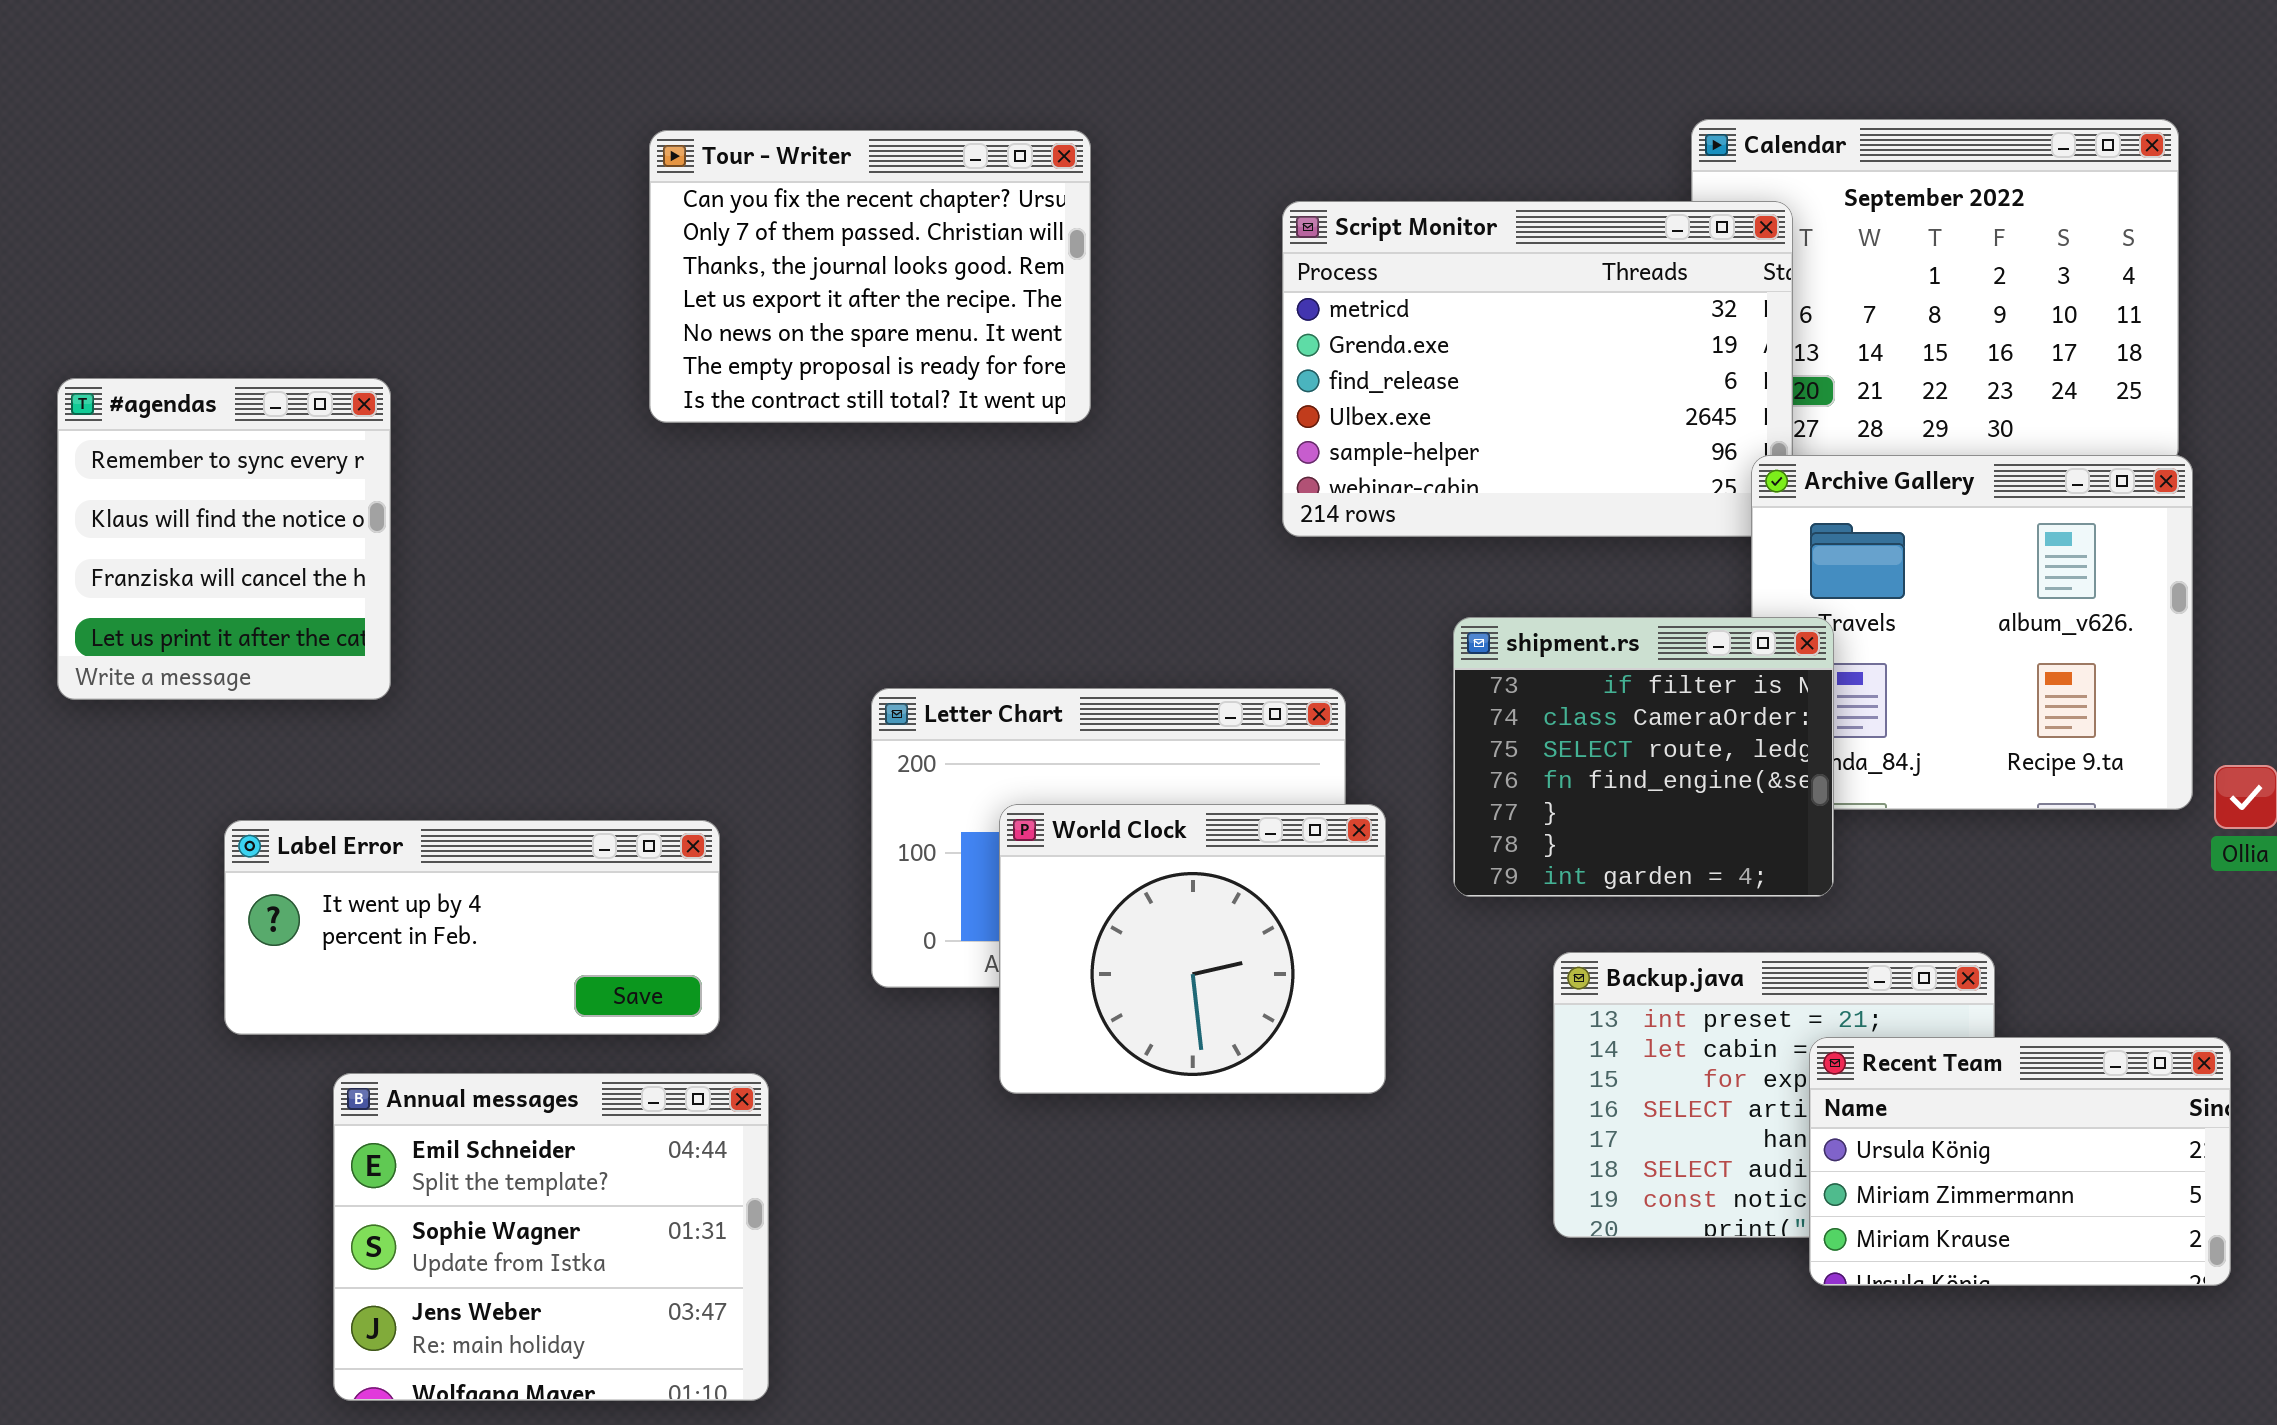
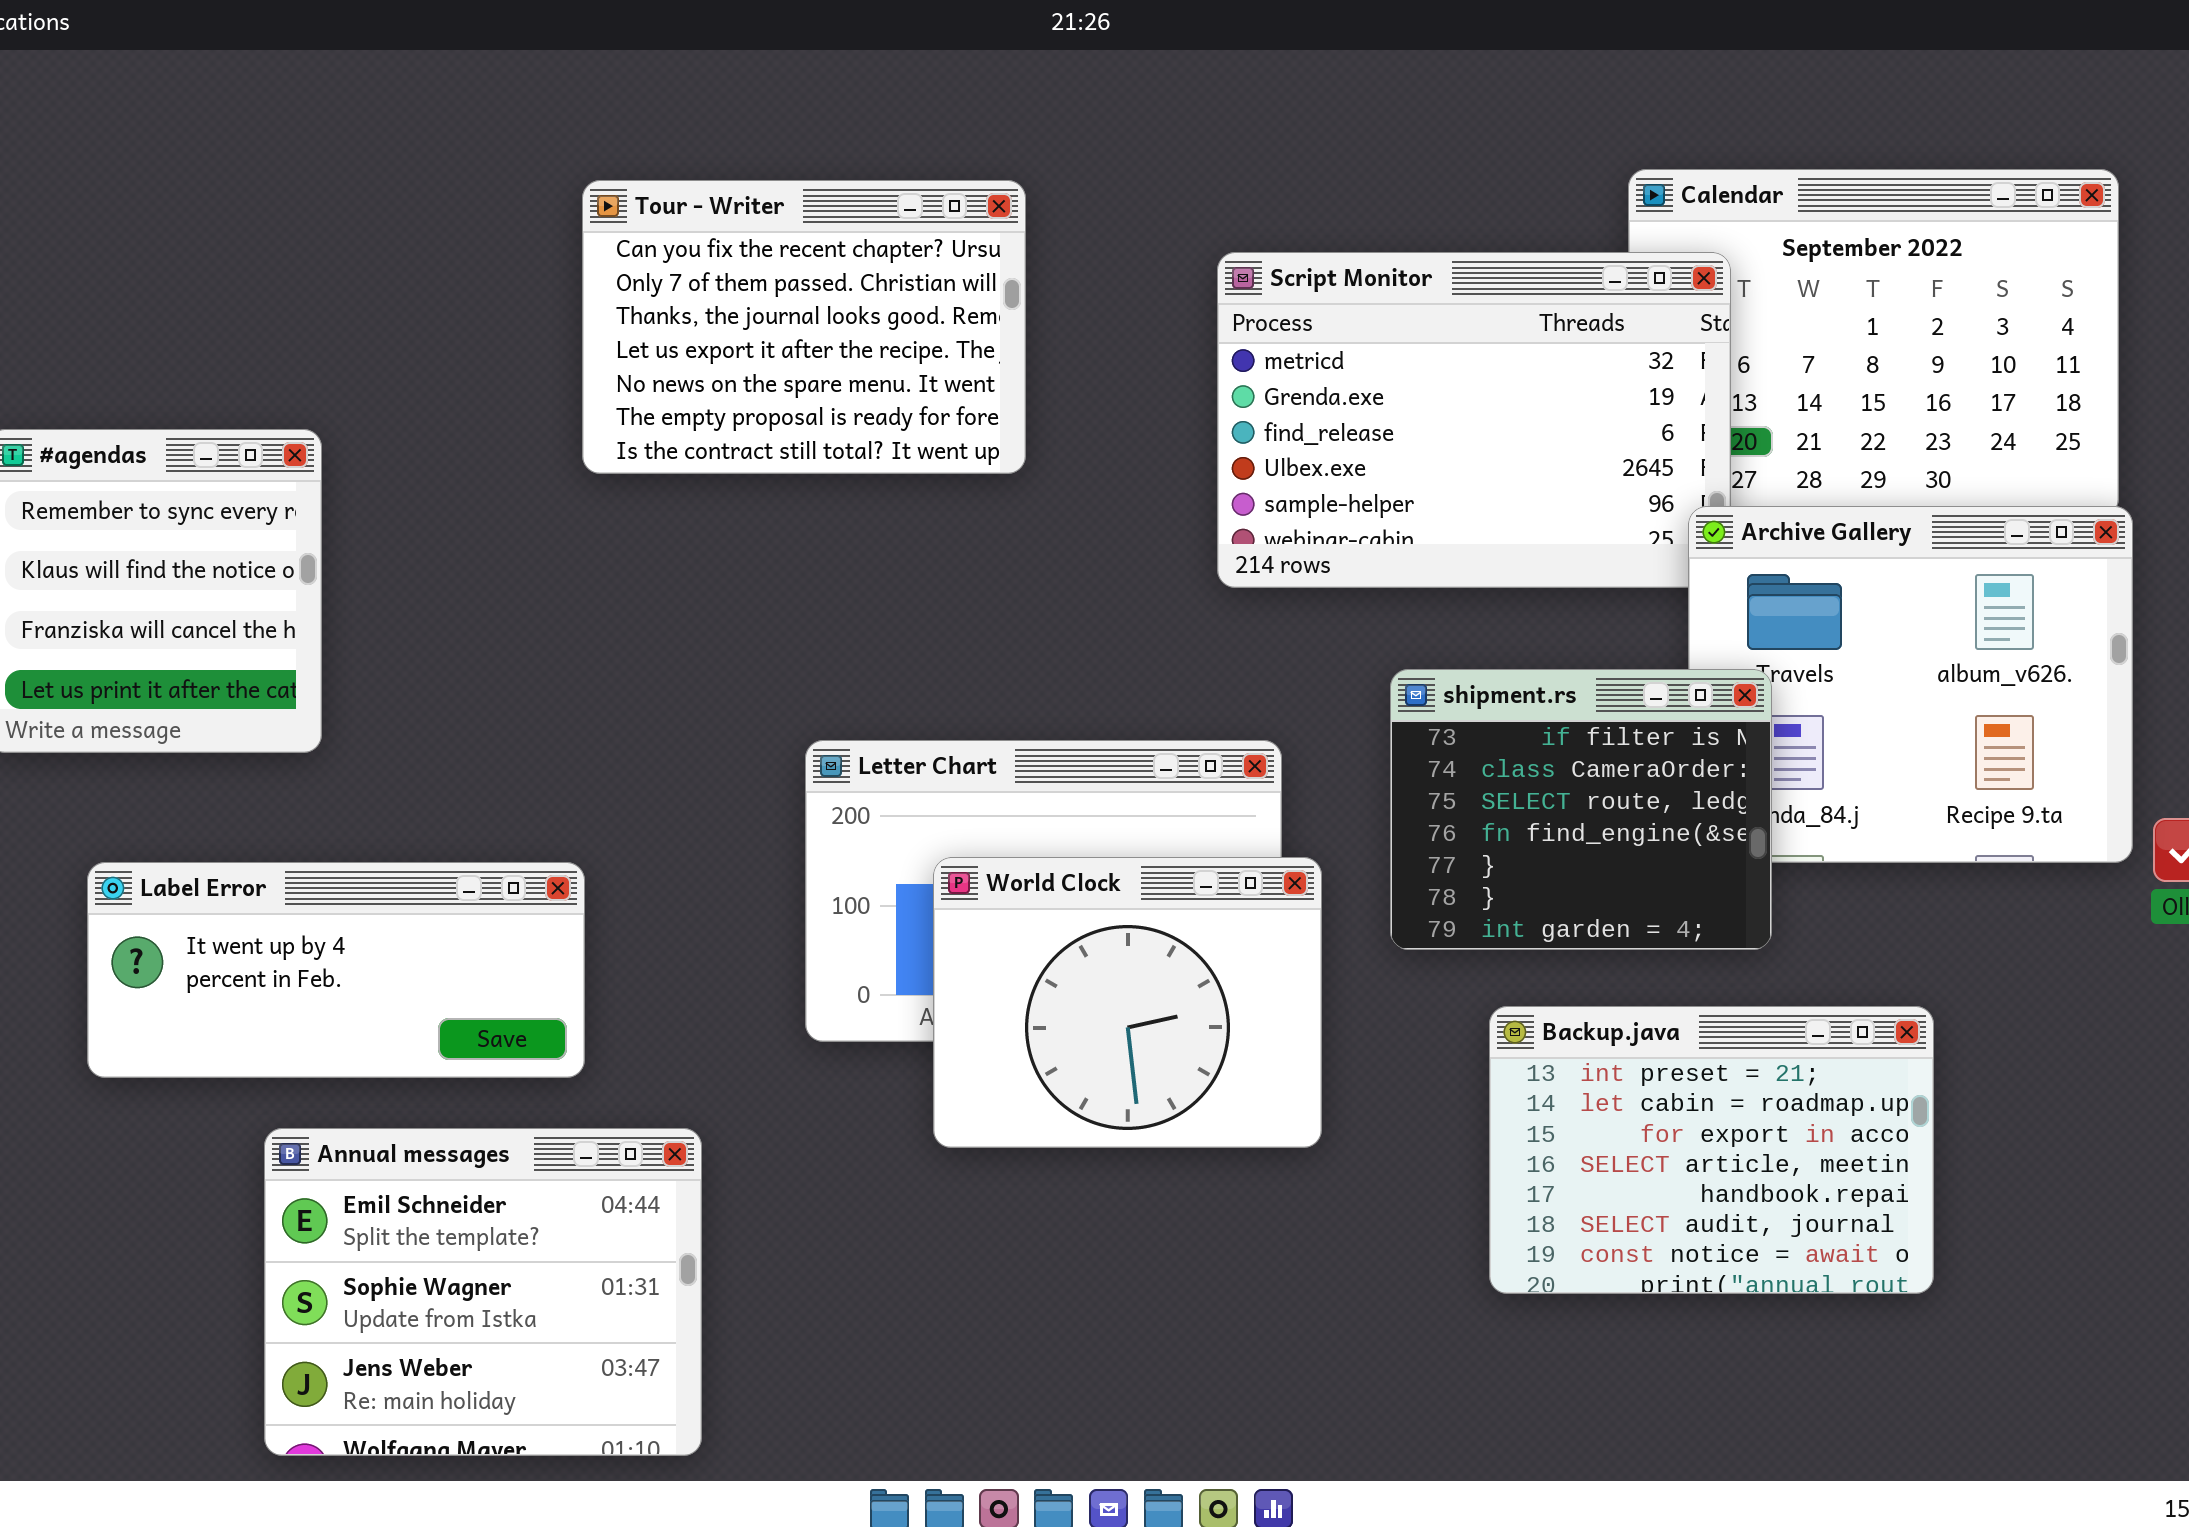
Label Error: [224,820,720,1035] -> [87,862,585,1078], moved
Recent Team: [1809,1037,2231,1286] -> none, closed

